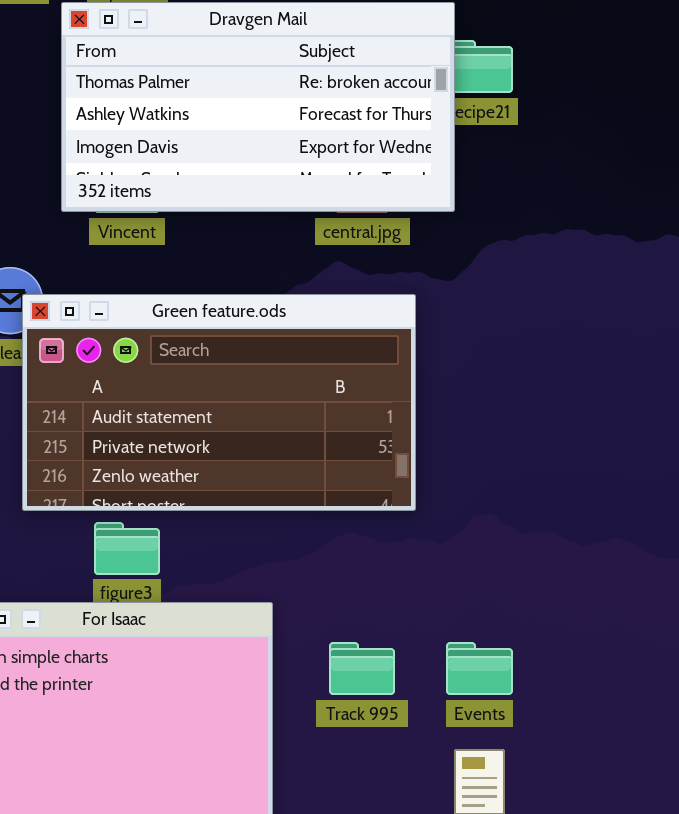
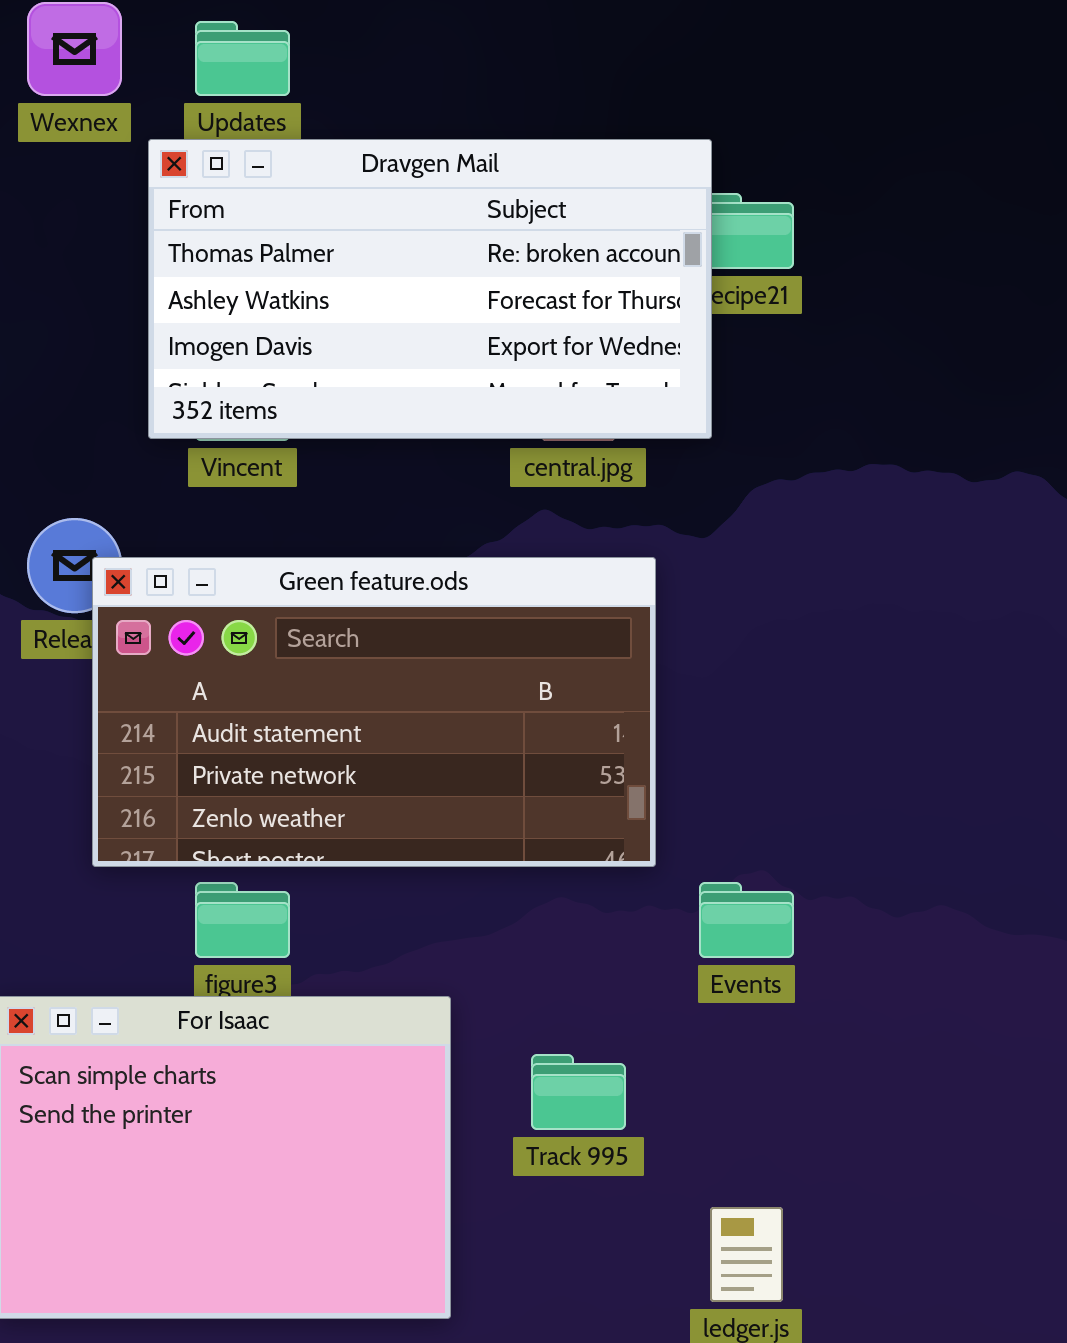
Events: [446,642,513,695] -> [699,882,794,958], moved

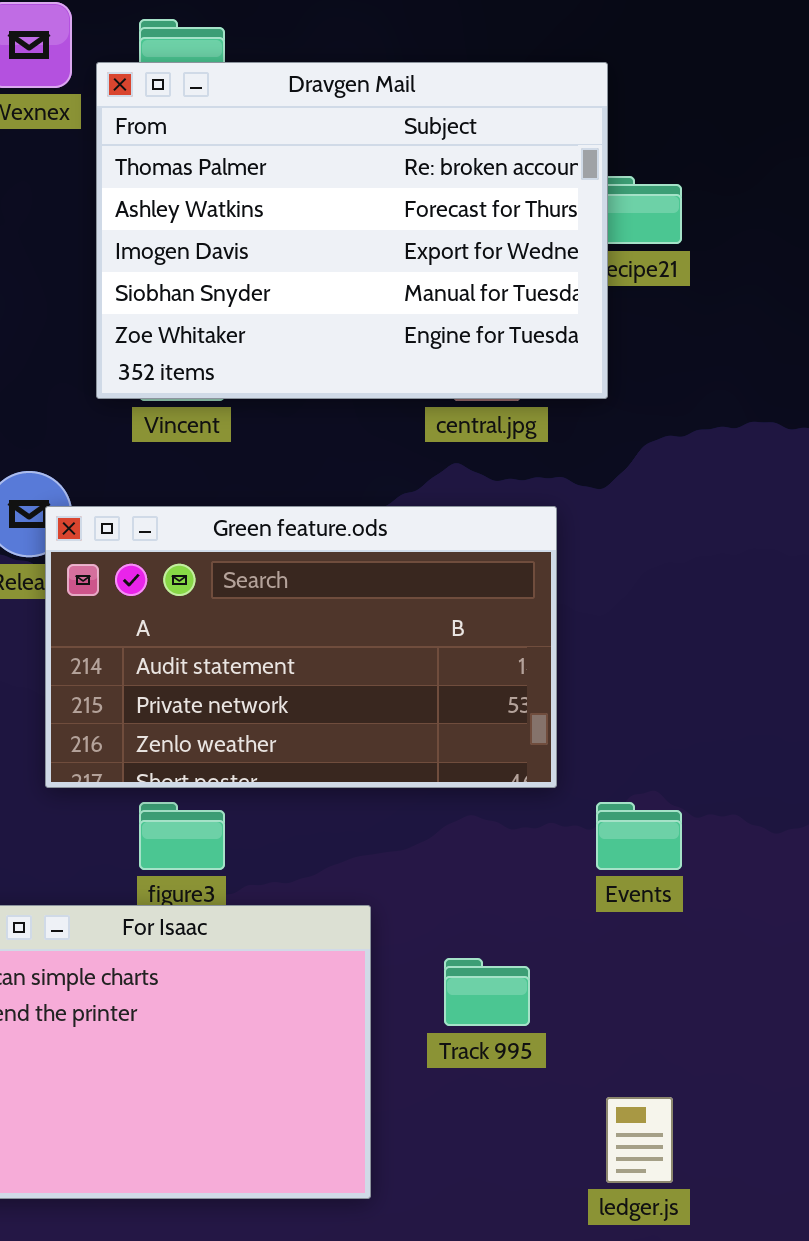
Dravgen Mail: [148,139,712,439] -> [96,62,608,399], resized

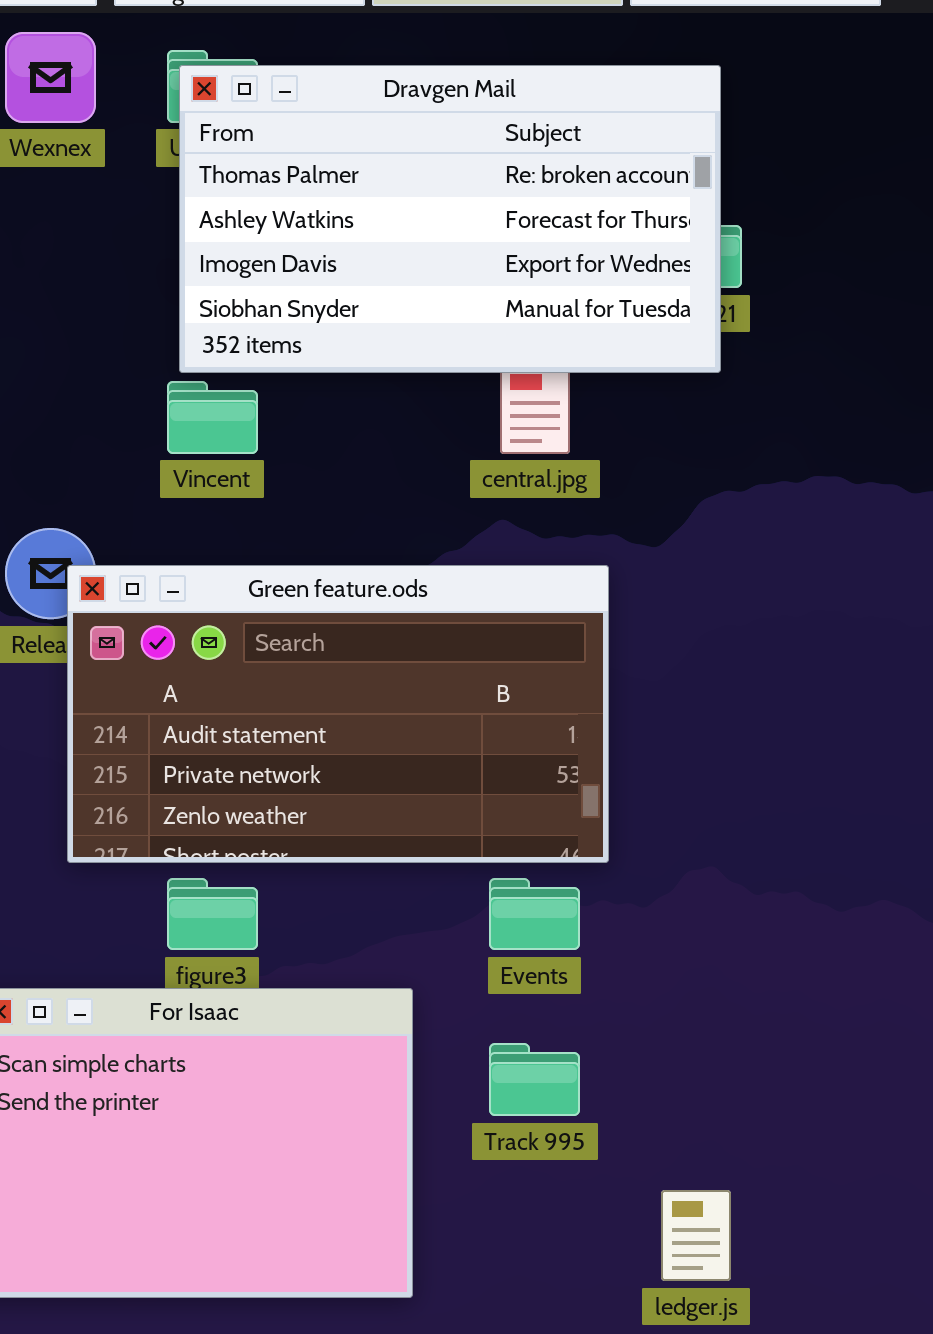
Dravgen Mail: [96,62,608,399] -> [179,65,721,373], moved, resized
Events: [596,802,682,870] -> [489,878,580,950], moved

